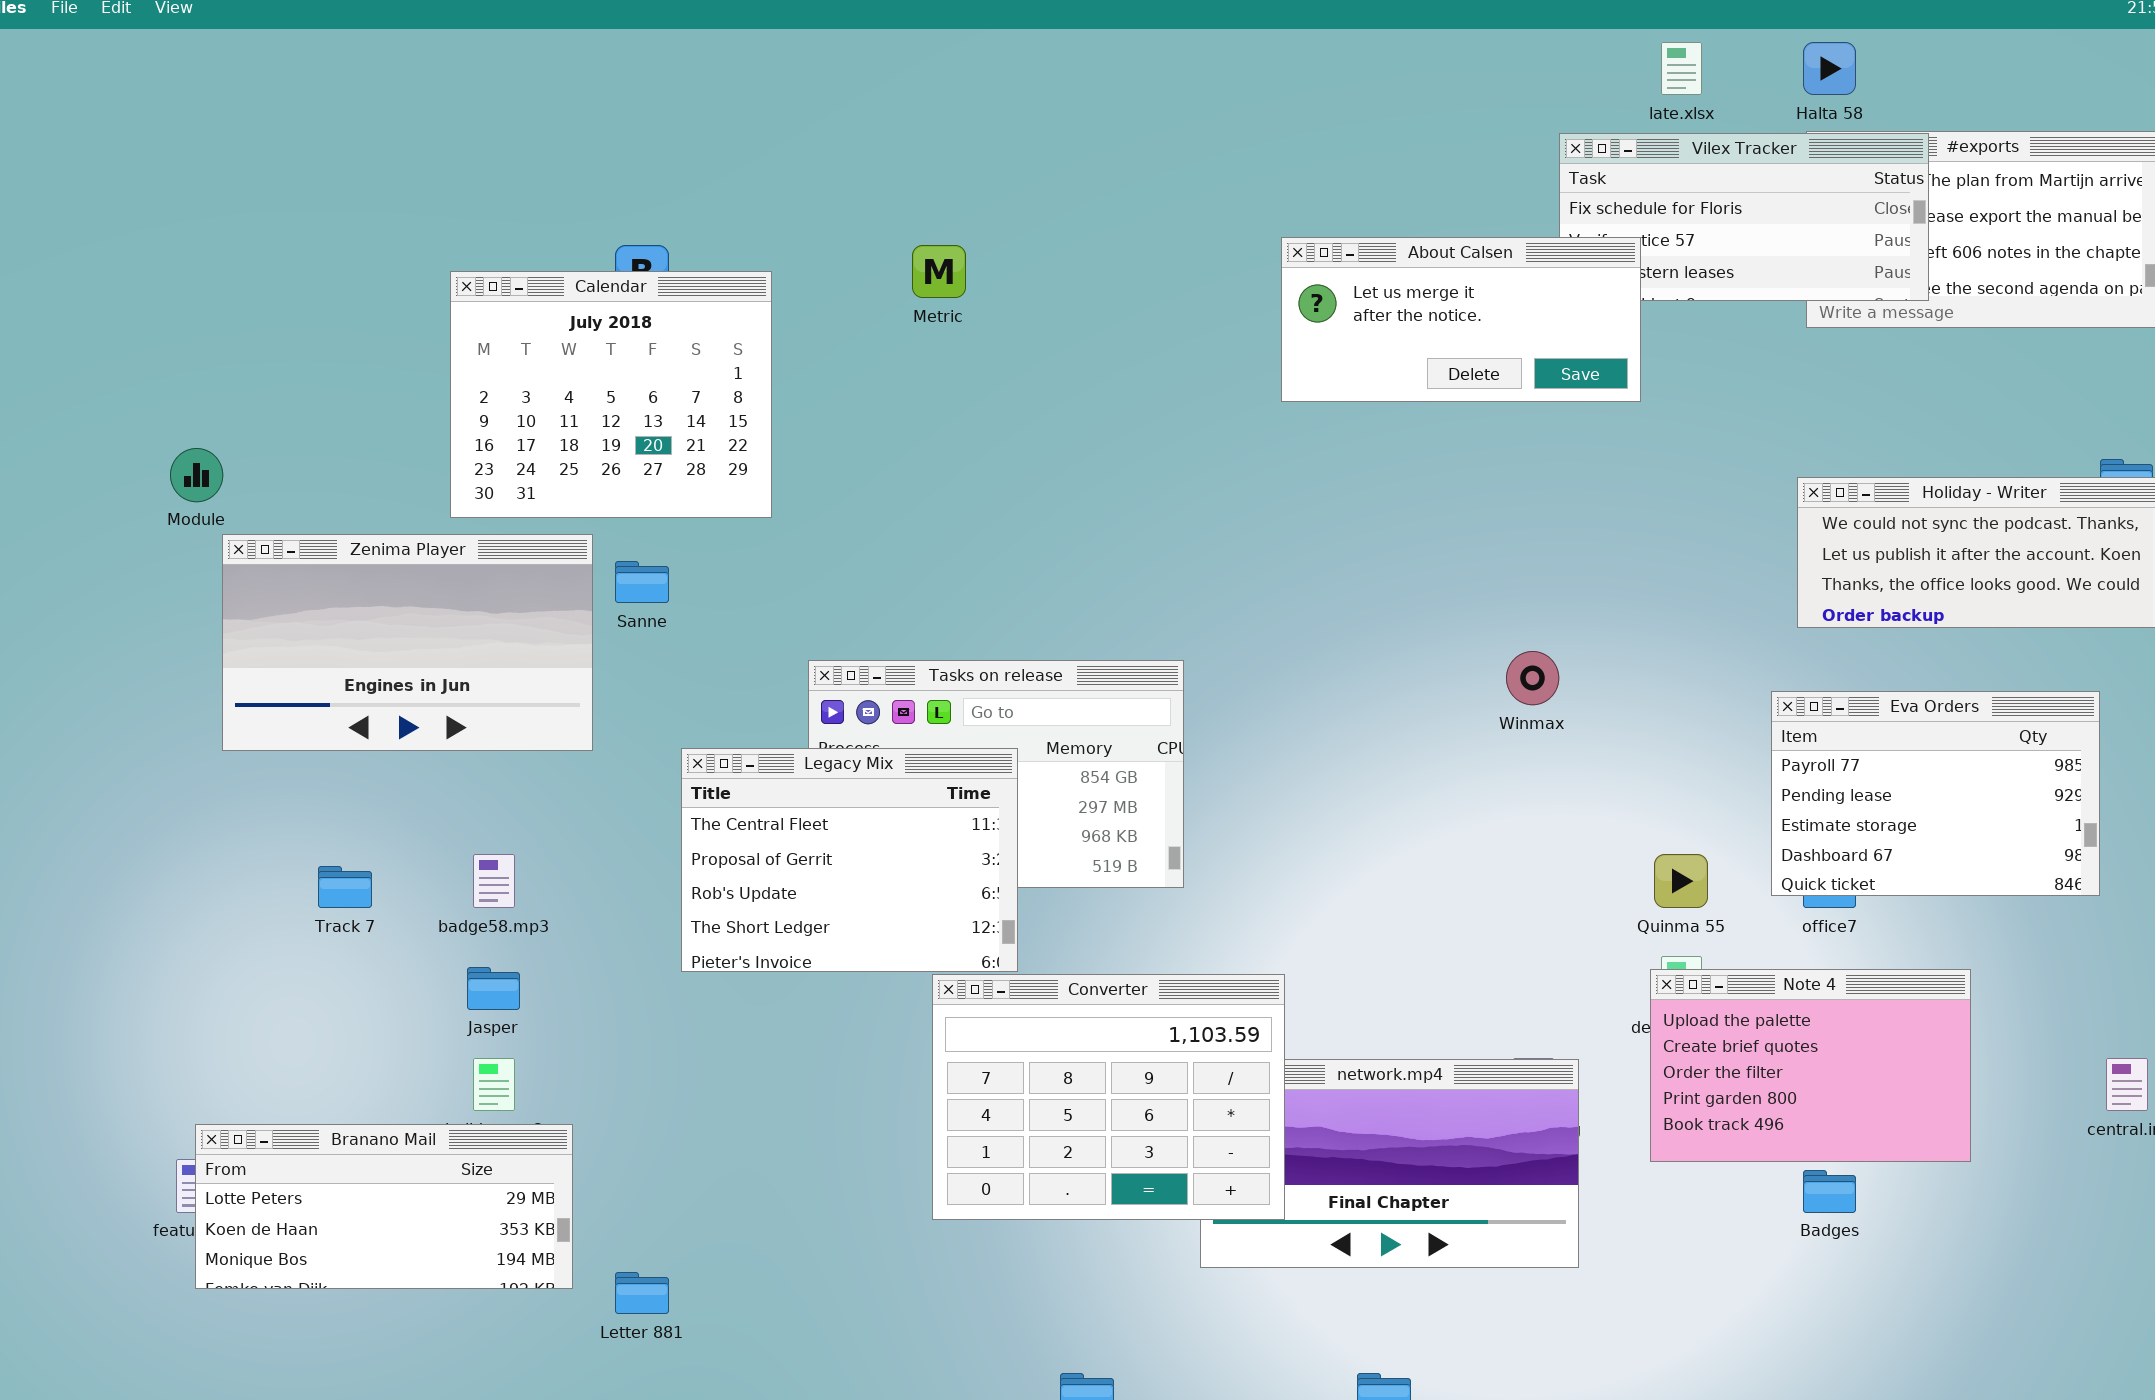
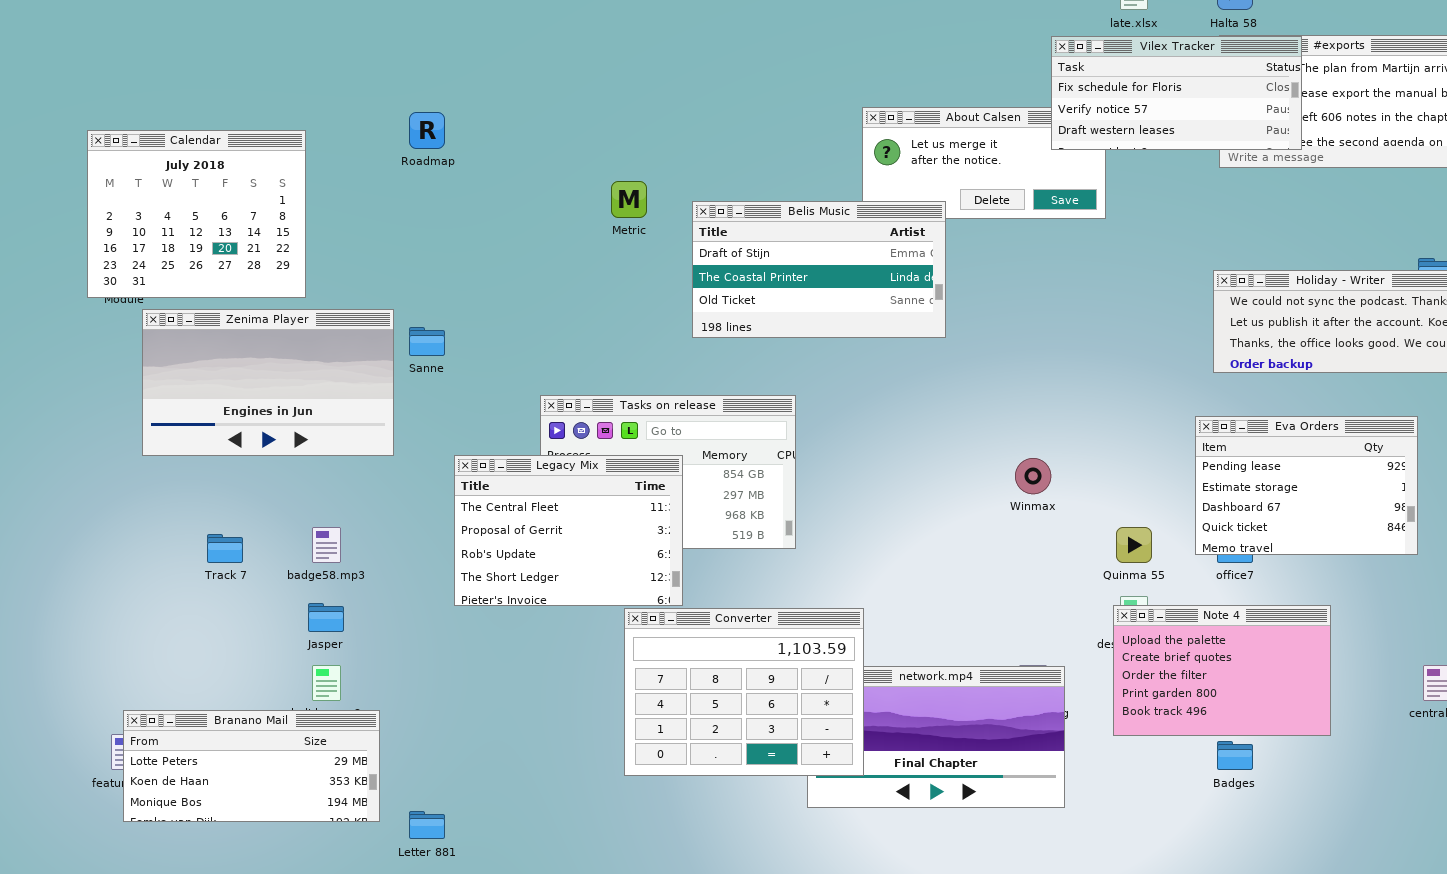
Vilex Tracker: [1559,133,1929,301] -> [1051,36,1302,150], raised
Metric: [912,245,966,298] -> [611,181,647,218], moved
Calendar: [450,271,772,518] -> [87,130,306,298], moved
Belis Music: none -> [692,201,946,338], opened
Winmax: [1506,651,1559,705] -> [1015,458,1051,494], moved
Eva Orders: [1771,691,2100,896] -> [1195,416,1418,555], scrolled down 1 row

